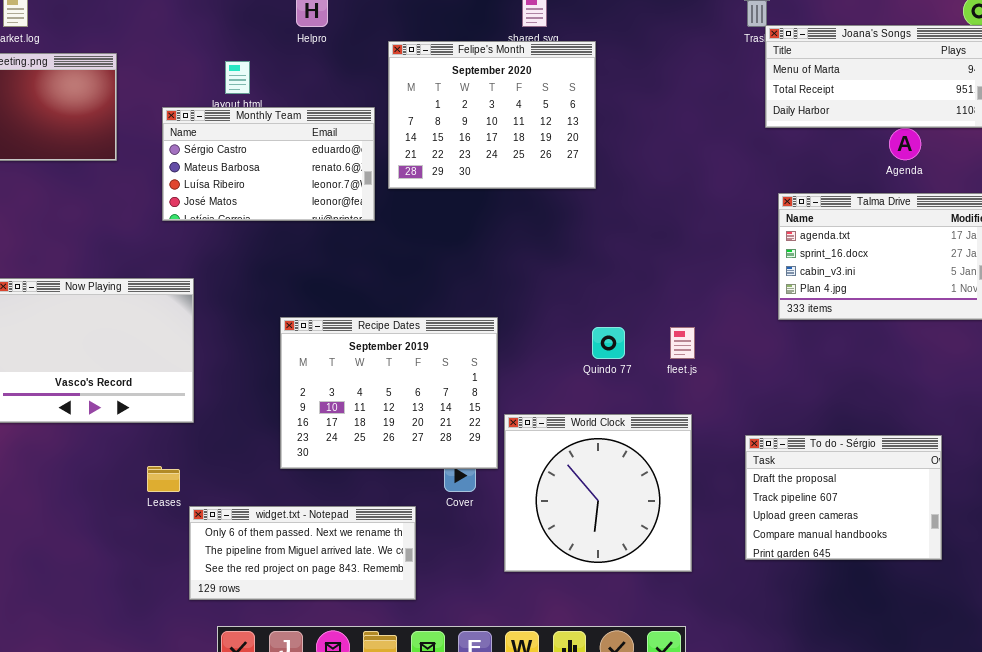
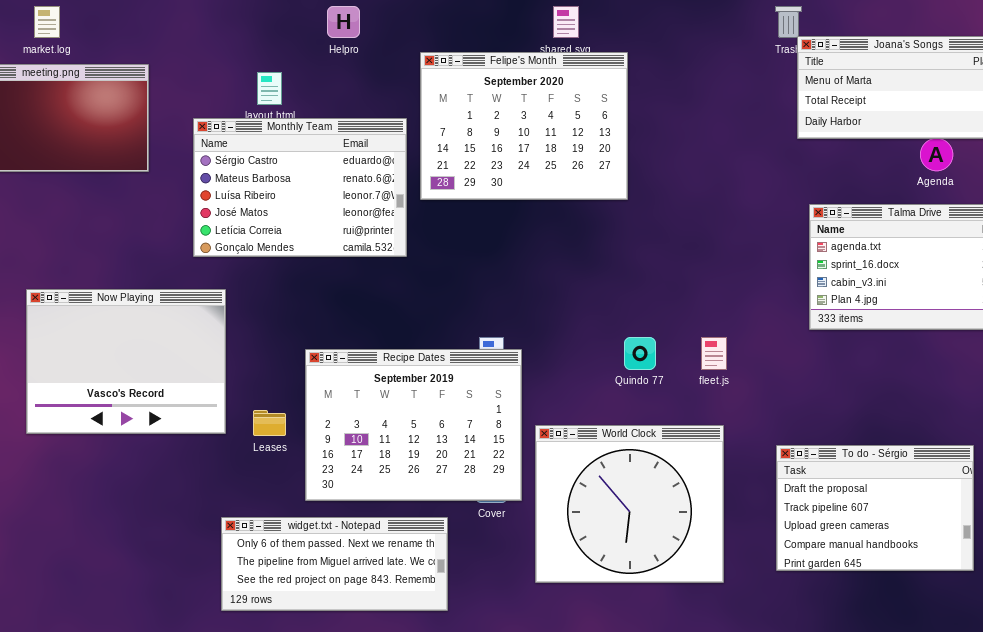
Monthly Team: [162,107,375,221] -> [193,118,407,257], resized
Recipe Dates: [280,317,498,469] -> [305,349,522,501], moved
Leases: [147,466,180,492] -> [253,410,286,436], moved

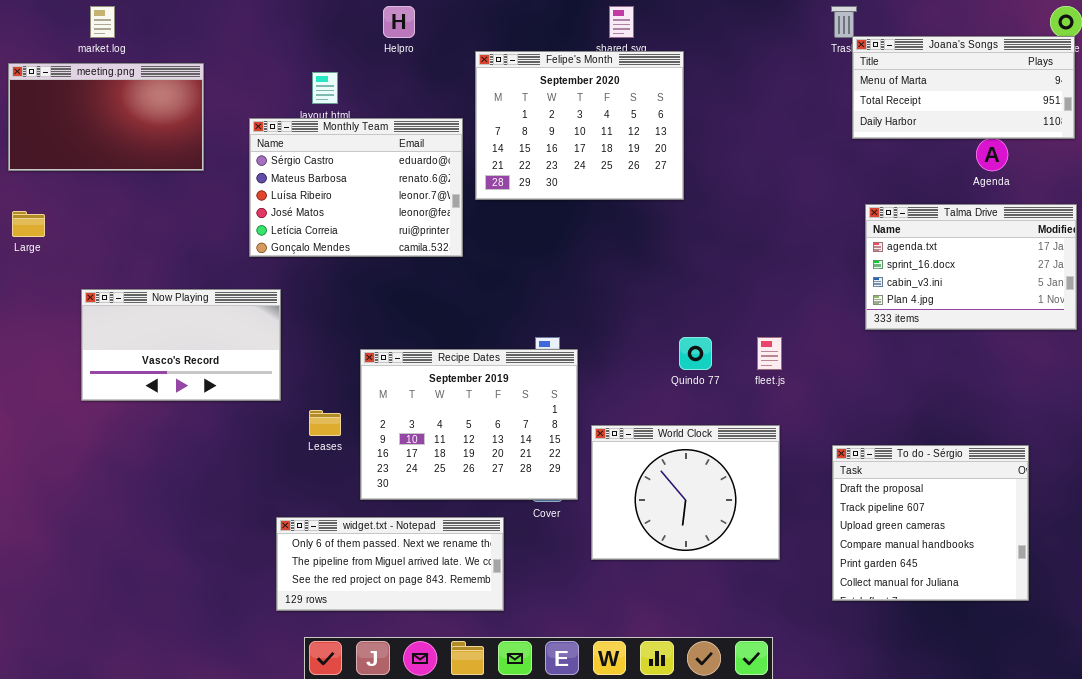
Now Playing: [26,289,226,434] -> [81,289,281,401], resized
World Clock: [535,425,724,583] -> [591,425,780,560], resized
To do - Sérgio: [776,445,974,571] -> [832,445,1029,601], resized

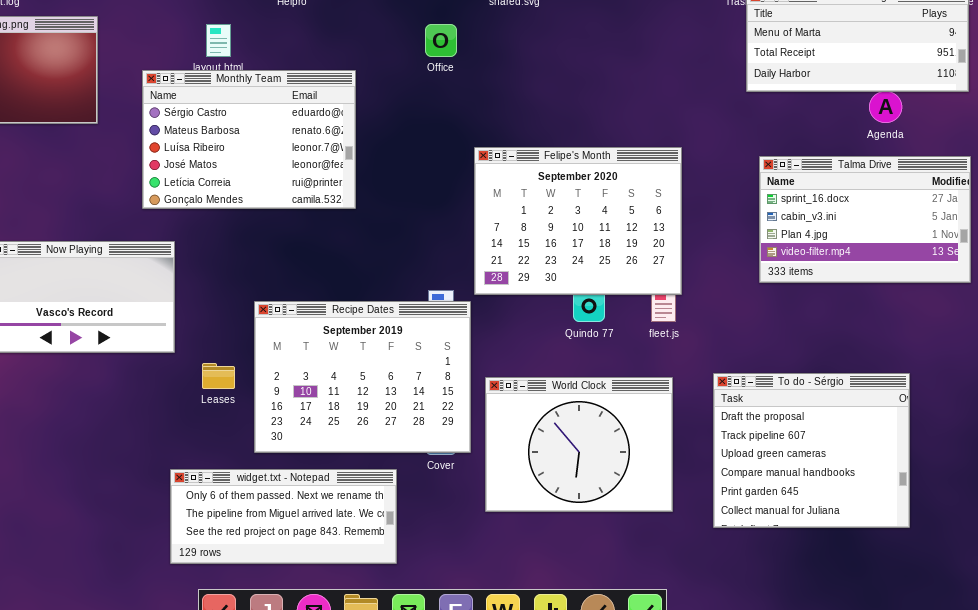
Felipe's Month: [475,51,684,200] -> [474,147,682,295], moved
Talma Drive: [865,204,1077,330] -> [759,156,971,283], scrolled down 1 row
To do - Sérgio: [832,445,1029,601] -> [713,373,910,528], moved

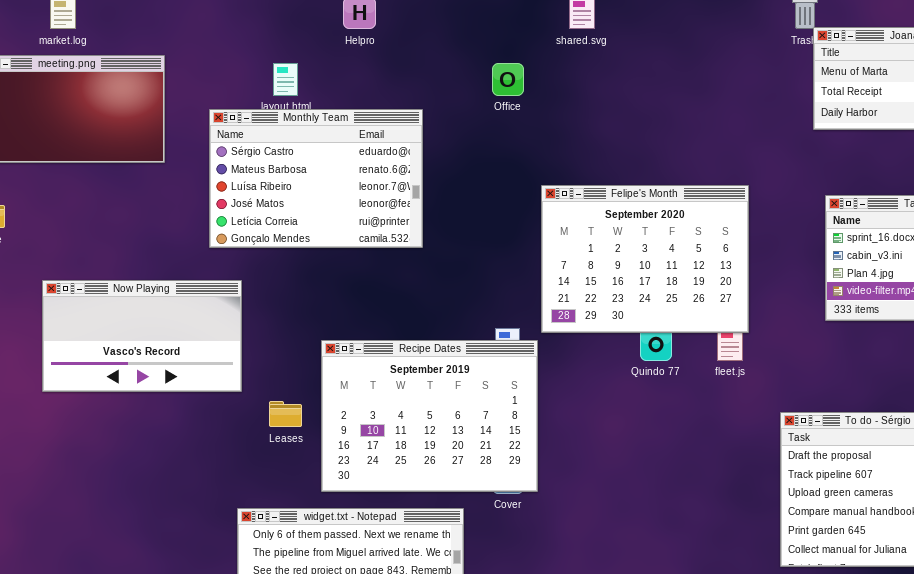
World Clock: [485,377,673,512] -> none, closed

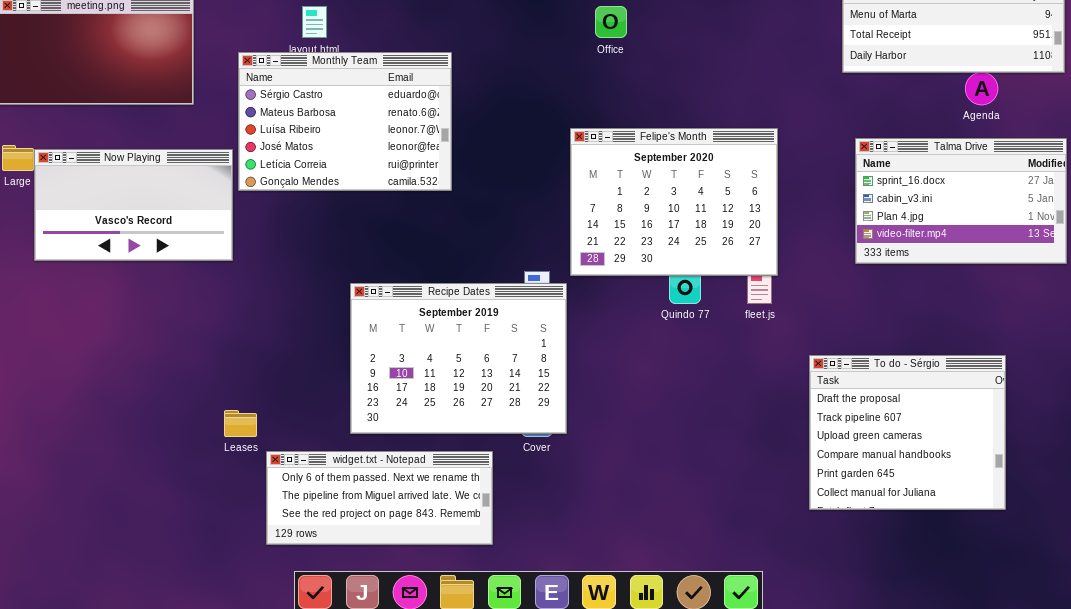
Office: [492,63,524,96] -> [595,6,627,38], moved
Now Playing: [42,280,242,392] -> [34,149,233,261], moved
Leases: [269,401,302,427] -> [224,410,257,437], moved

